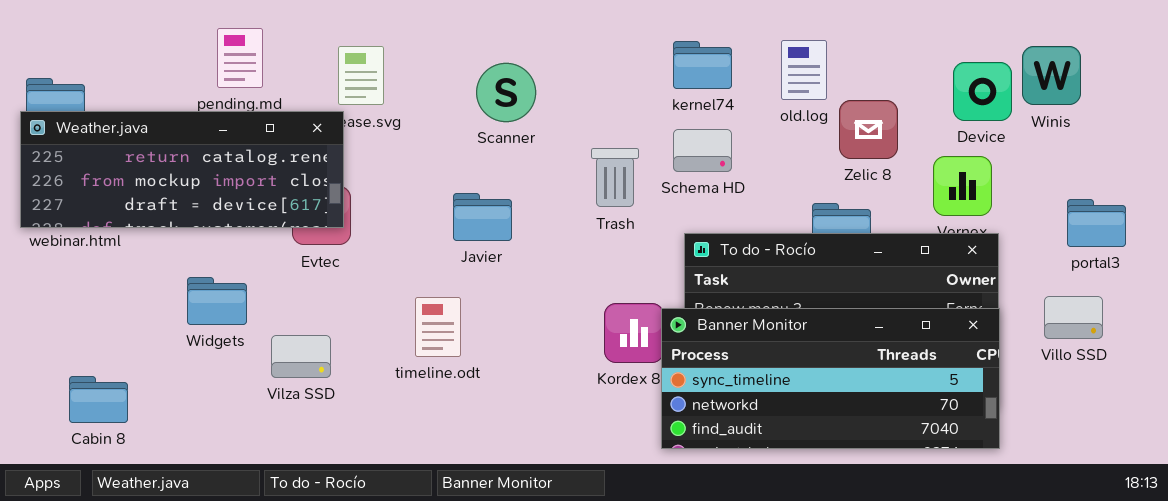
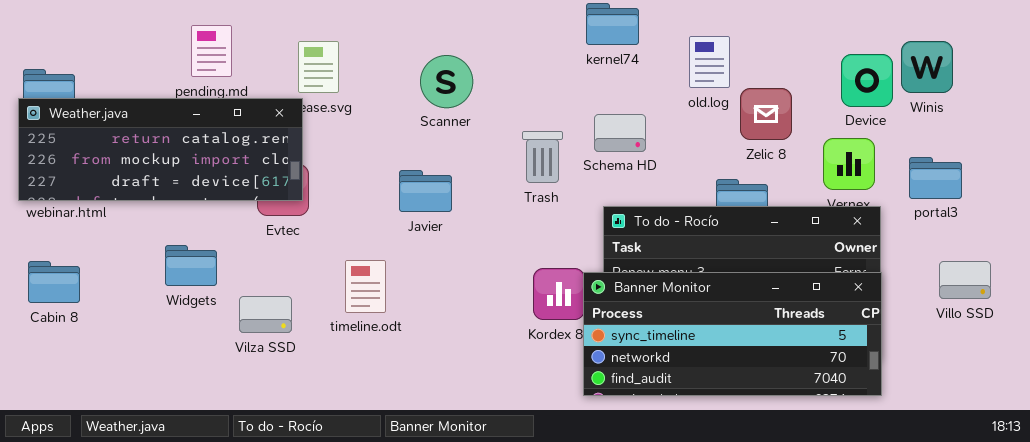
kernel74: [673,41,732,89] -> [586,3,639,45], moved
portal3: [1067,199,1126,247] -> [909,157,962,199], moved
Villo SSD: [1044,296,1103,339] -> [939,261,991,299], moved
timeline.odt: [415,297,461,357] -> [345,260,386,313], moved
Cabin 8: [69,376,128,423] -> [28,261,80,303], moved

